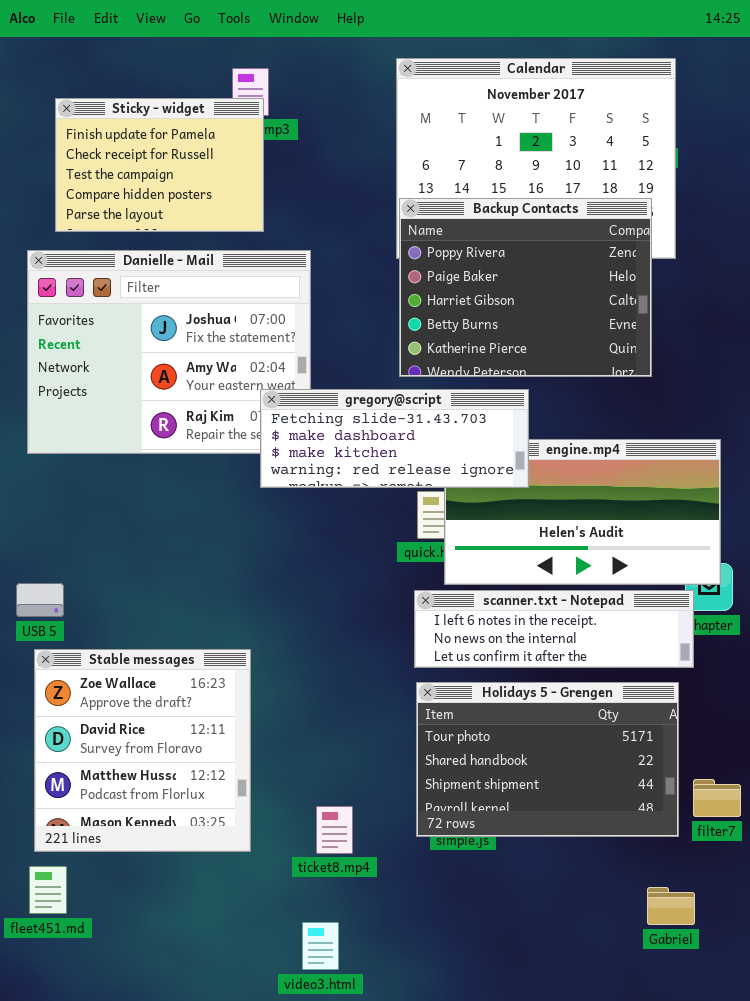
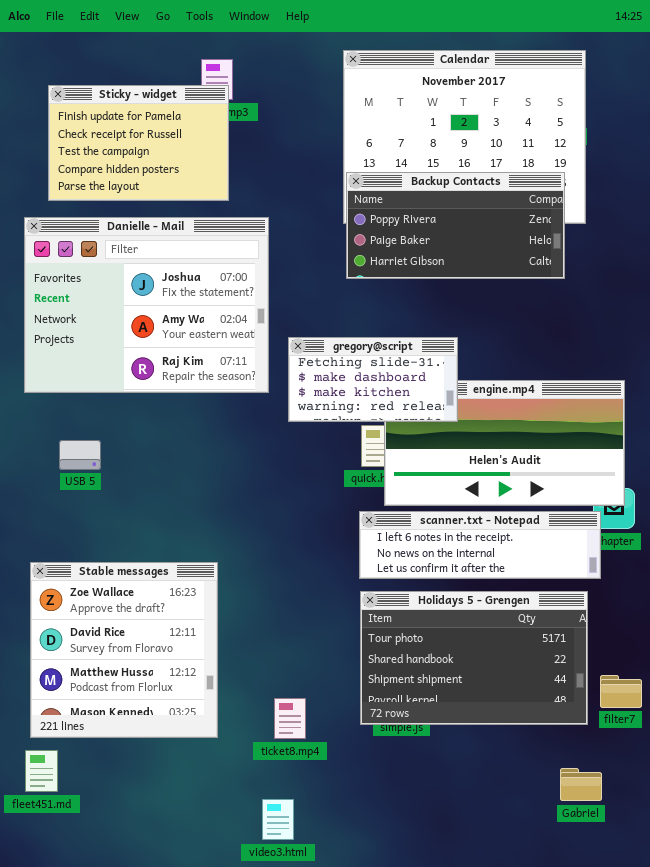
Backup Contacts: [399,198,652,377] -> [346,172,565,279], resized
gregory@script: [260,389,529,488] -> [288,337,458,422], resized
USB 5: [16,583,64,617] -> [59,440,101,470], moved

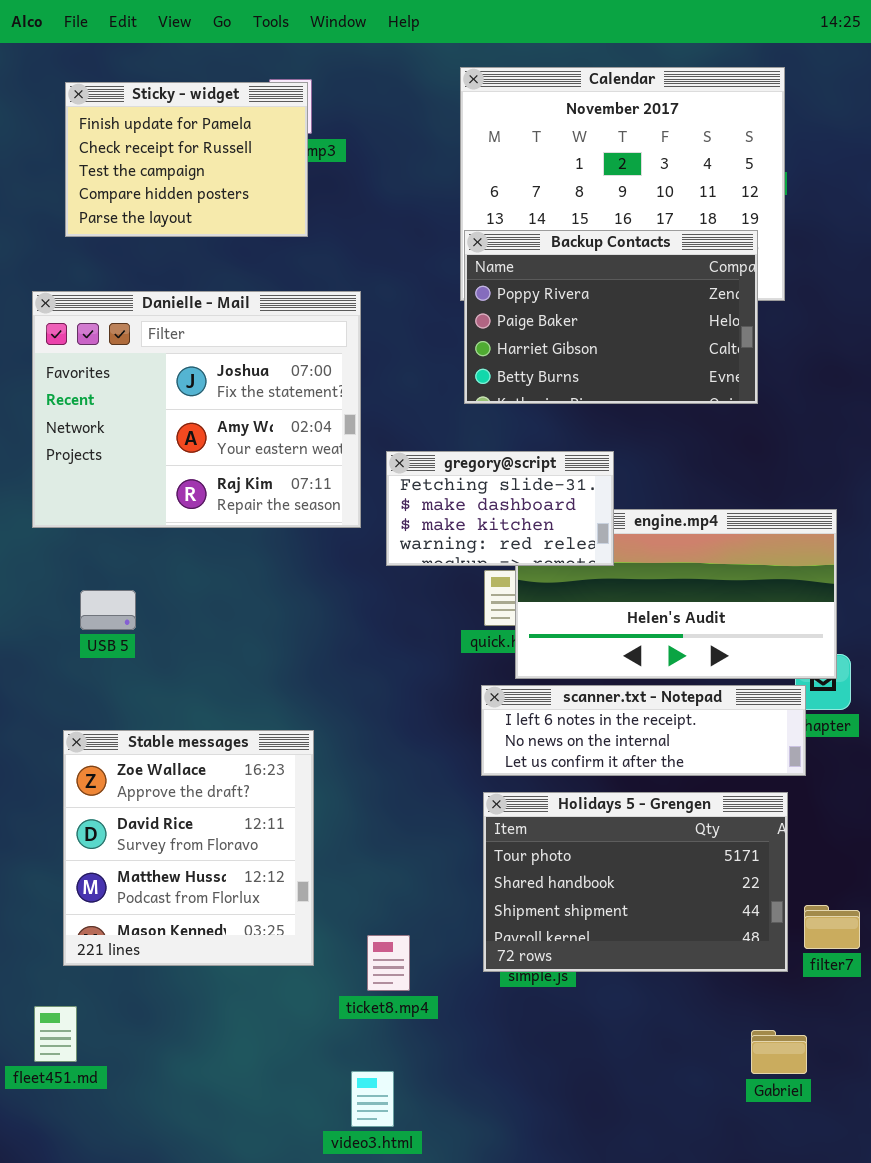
Sticky - widget: [48,85,229,201] -> [65,82,308,237], moved
Backup Contacts: [346,172,565,279] -> [464,230,758,404], resized
Stable messages: [30,562,218,738] -> [63,730,314,966], moved

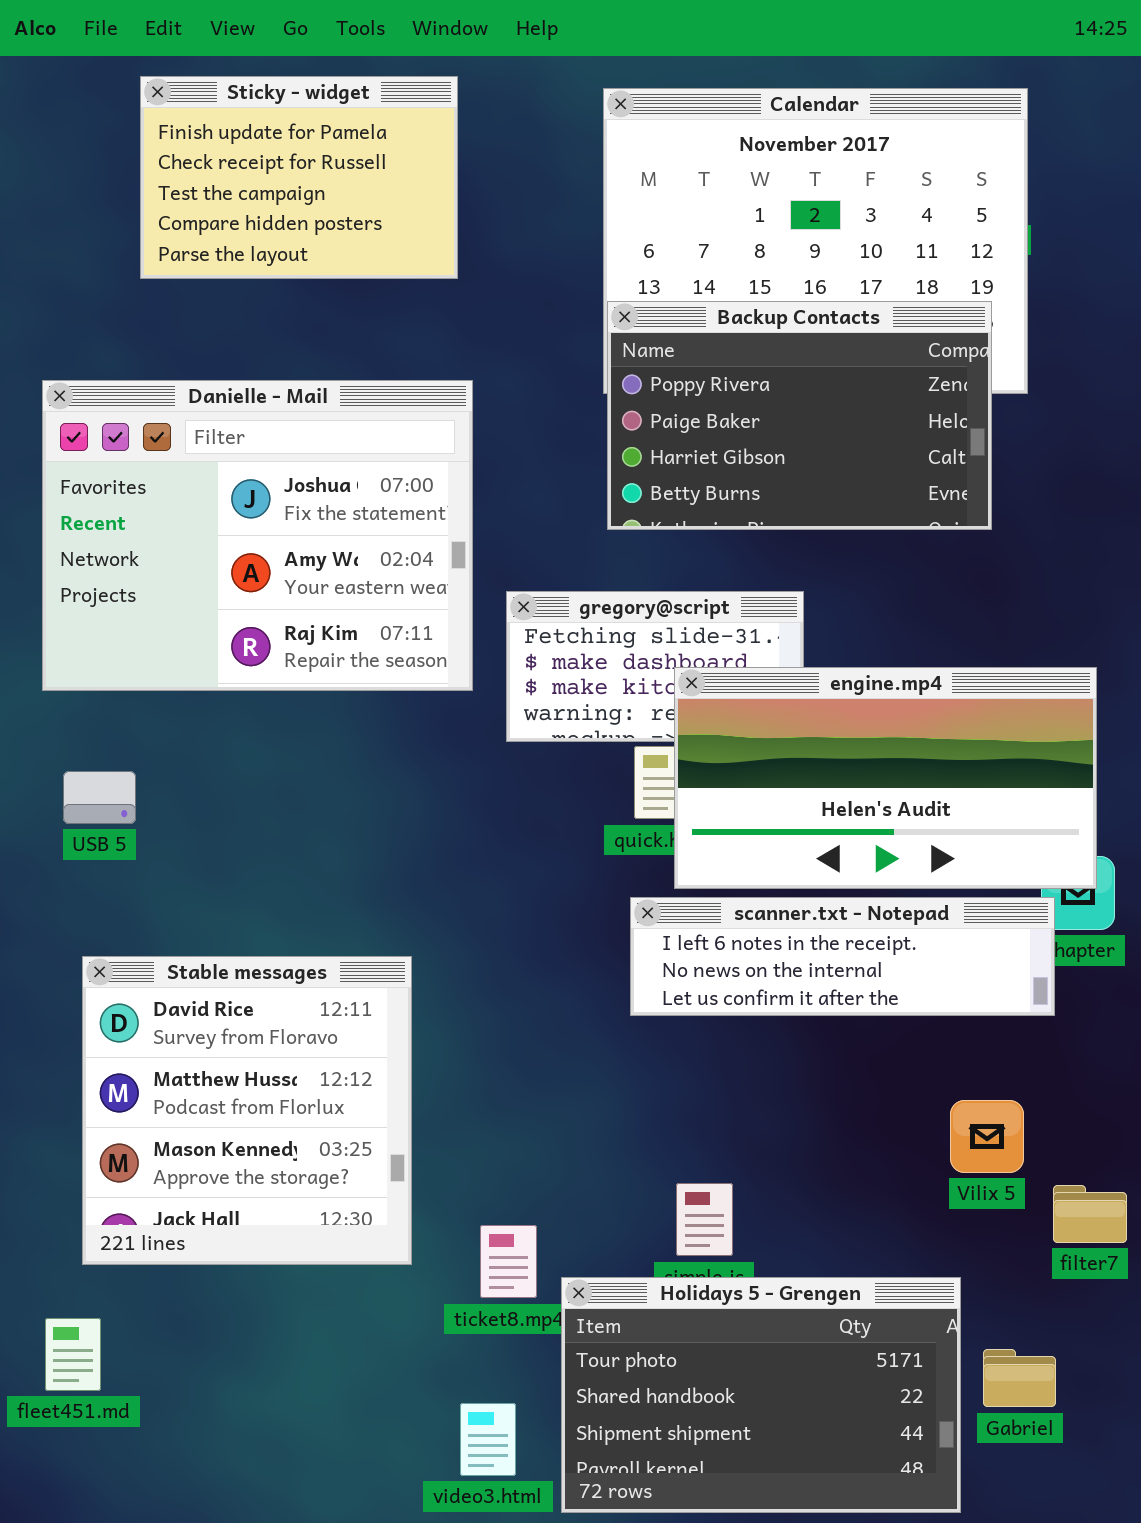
Sticky - widget: [65,82,308,237] -> [140,76,458,279], moved
engine.mp4: [515,509,837,679] -> [674,667,1097,889], raised
USB 5: [80,590,136,630] -> [63,771,136,824], moved
Stable messages: [63,730,314,966] -> [82,956,412,1265], scrolled down 1 row
Holidays 5 - Grengen: [483,792,788,972] -> [561,1277,961,1513], moved

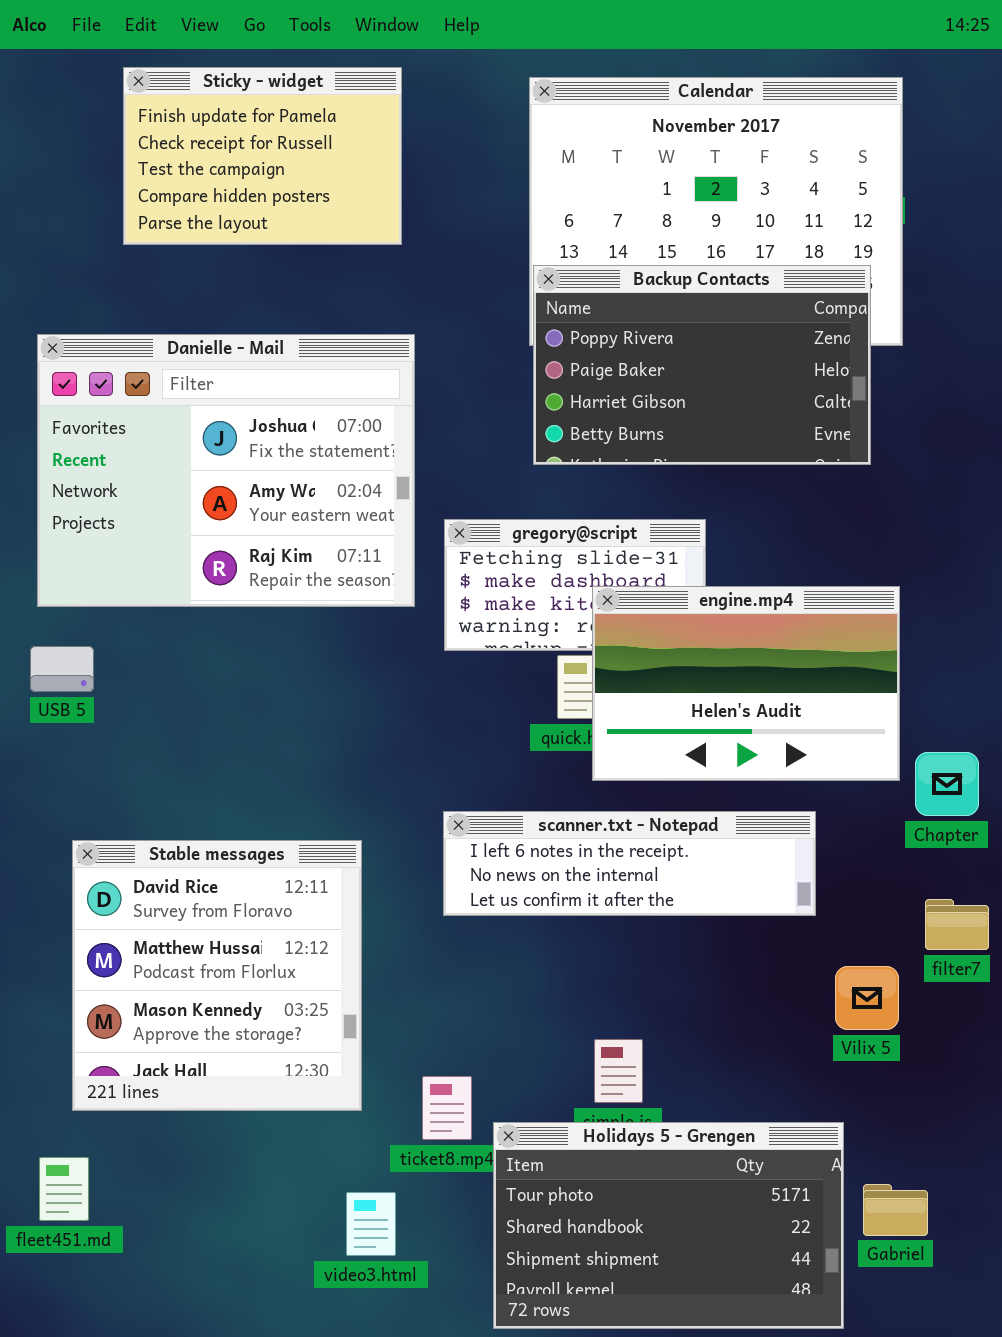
engine.mp4: [674,667,1097,889] -> [592,586,900,781], resized
USB 5: [63,771,136,824] -> [30,646,94,692], moved
scanner.txt - Notepad: [630,897,1055,1016] -> [443,811,816,916], moved
filter7: [1053,1185,1127,1243] -> [925,899,989,950], moved
video3.html: [460,1403,516,1476] -> [346,1192,396,1256], moved

